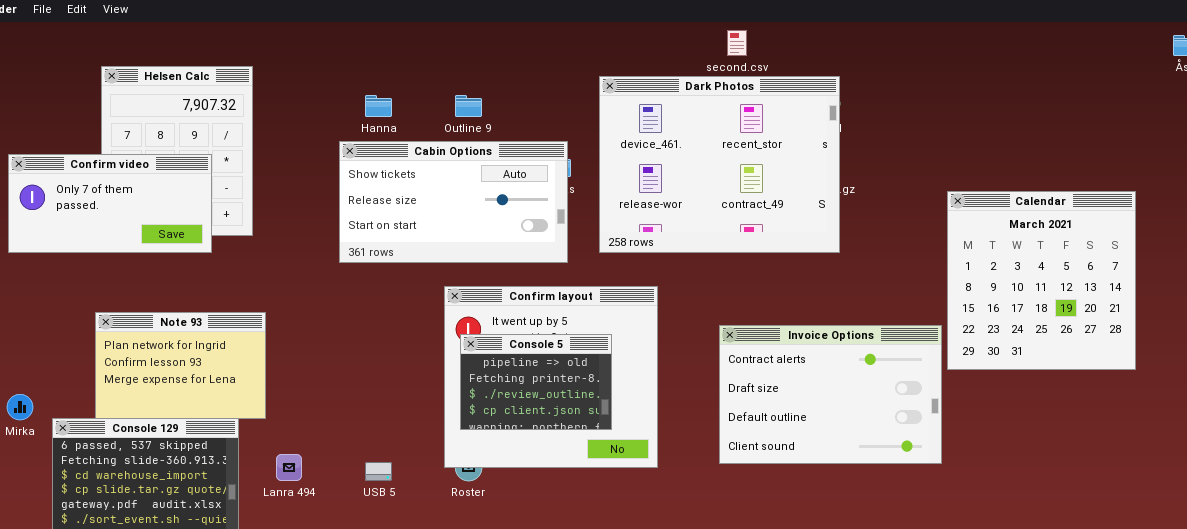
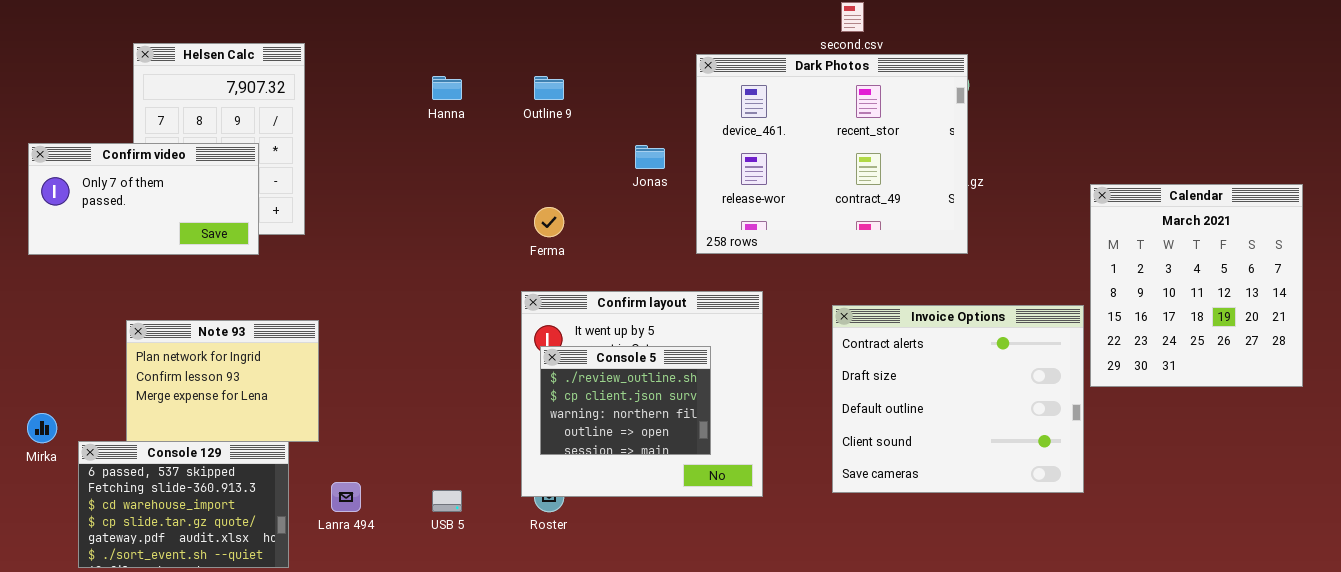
Cabin Options: [339,141,568,263] -> none, closed
Invoice Options: [719,325,942,464] -> [832,305,1084,493], resized
Console 5: [460,334,612,430] -> [540,346,711,455], scrolled down 2 rows

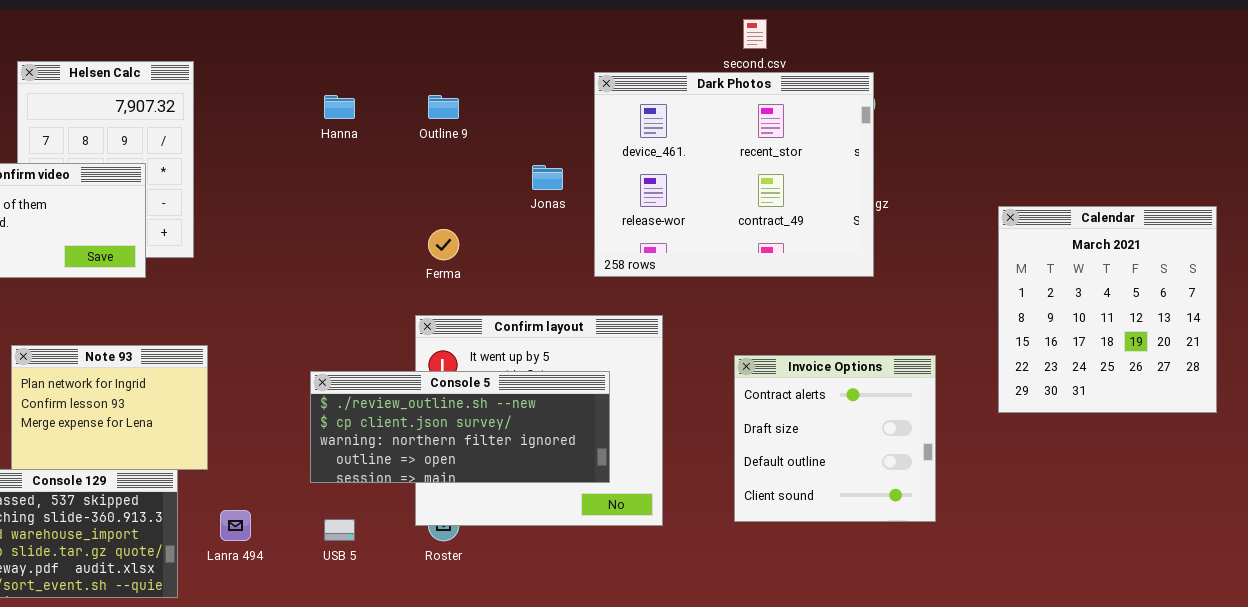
Invoice Options: [832,305,1084,493] -> [734,355,936,522], resized
Console 5: [540,346,711,455] -> [310,371,610,483], resized

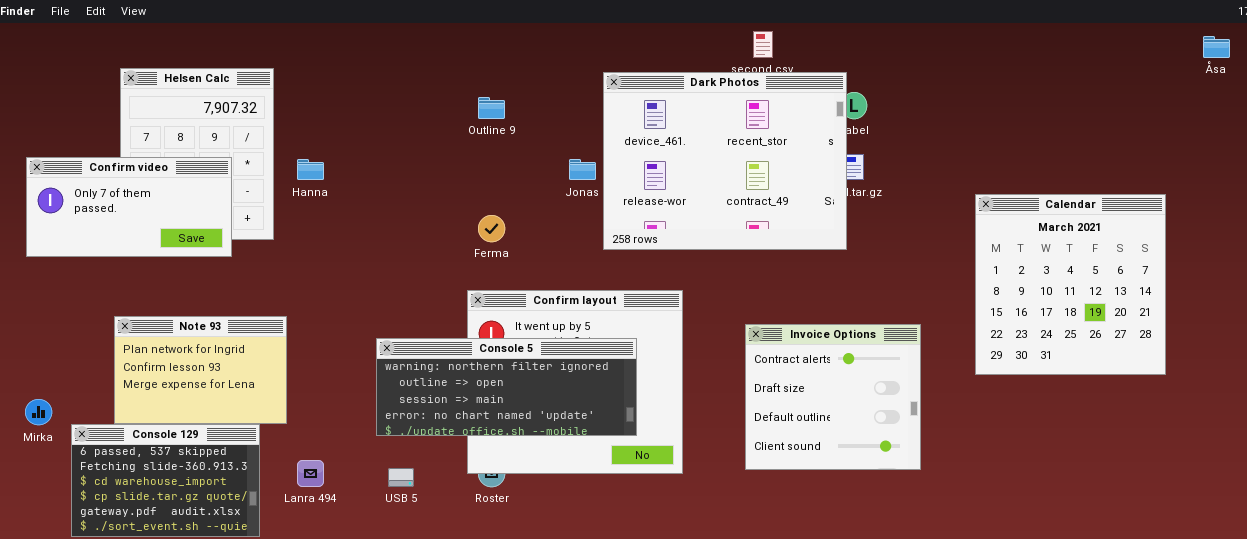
Dark Photos: [594,72,874,277] -> [603,72,847,250], moved
Hanna: [324,95,355,119] -> [297,159,324,180], moved
Console 5: [310,371,610,483] -> [376,338,637,436], scrolled down 2 rows

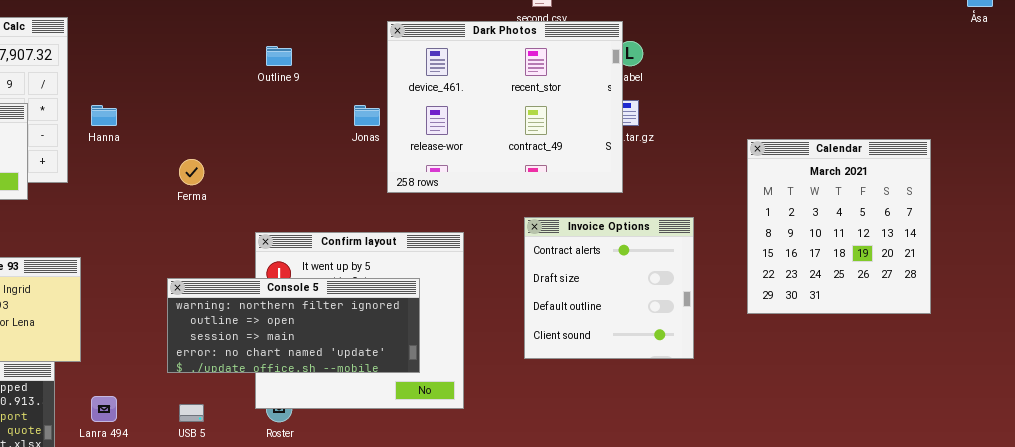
Ferma: [478,215,505,242] -> [179,159,204,185], moved
Invoice Options: [745,324,921,470] -> [524,217,694,359], moved

